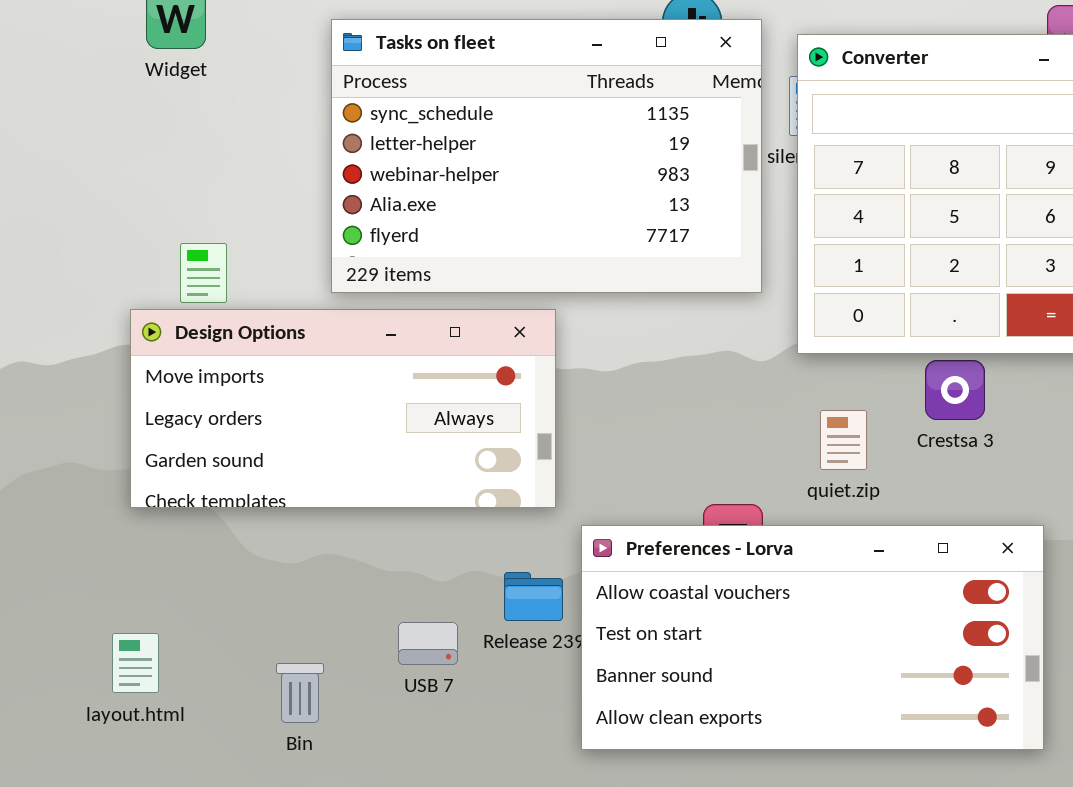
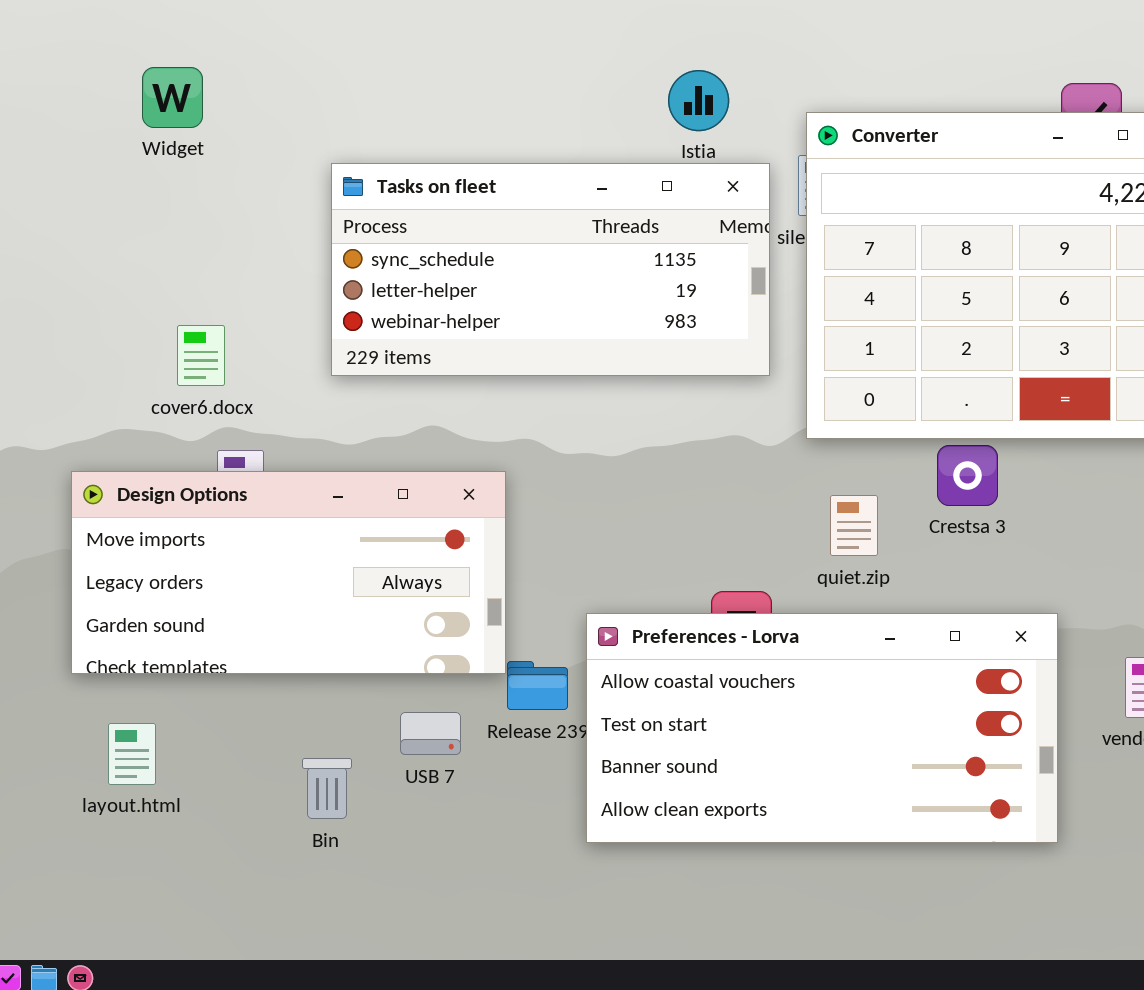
Tasks on fleet: [331,19,762,293] -> [331,163,770,376], resized
Design Options: [130,309,556,508] -> [71,471,506,674], moved
Bin: [276,663,324,723] -> [302,758,352,819], moved

